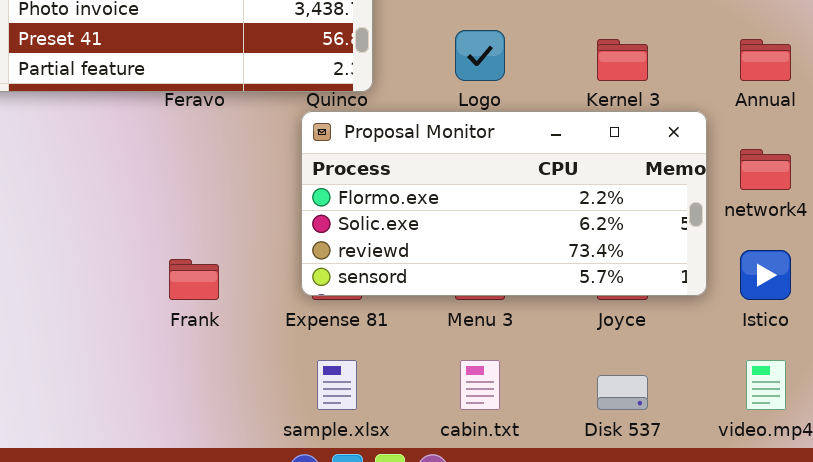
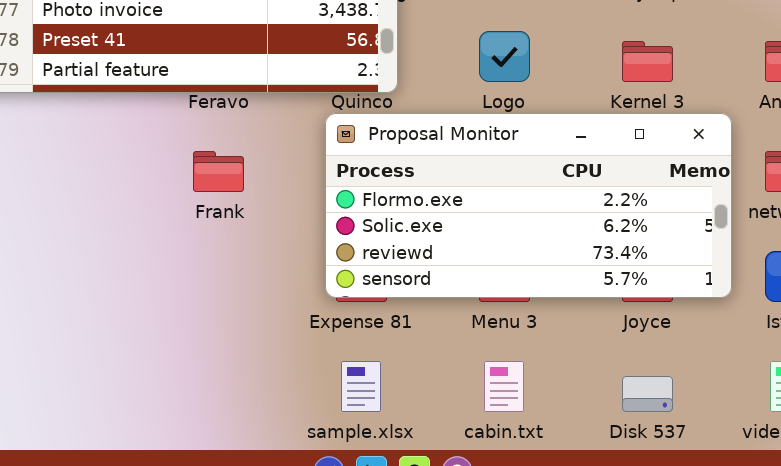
Frank: [169,259,219,300] -> [193,151,244,192], moved

